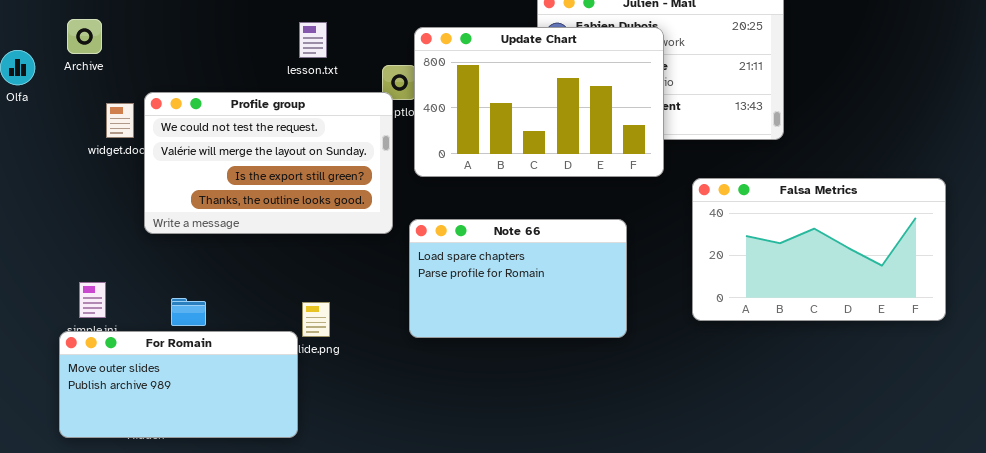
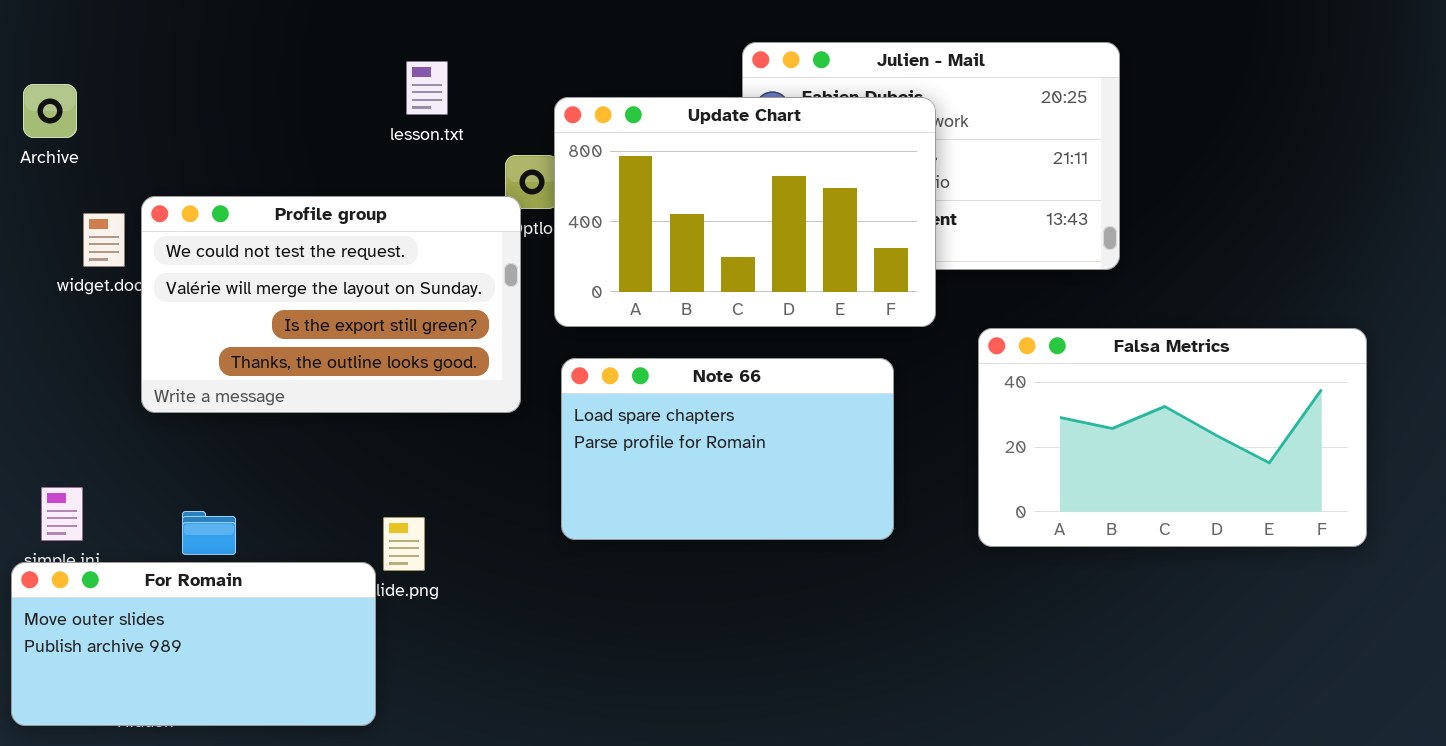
lesson.txt: [299,22,327,58] -> [406,61,448,115], moved
Note 66: [409,219,627,338] -> [561,358,894,540], moved

